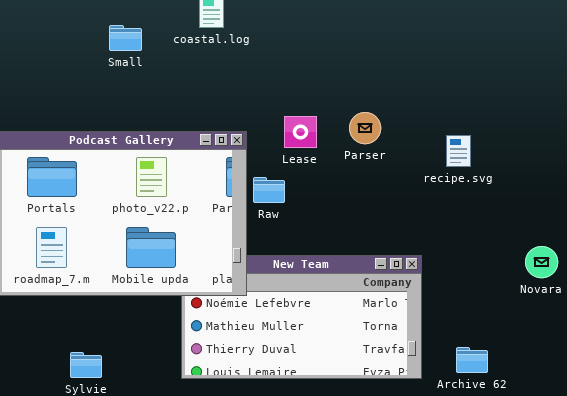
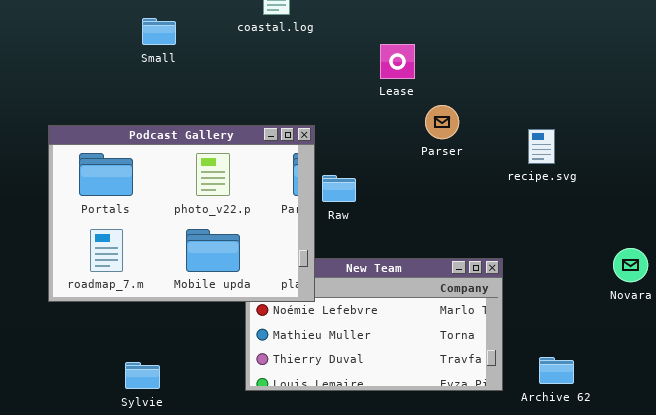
Small: [109,25,142,51] -> [142,18,176,45], moved
Lease: [284,116,317,148] -> [380,44,415,79], moved

